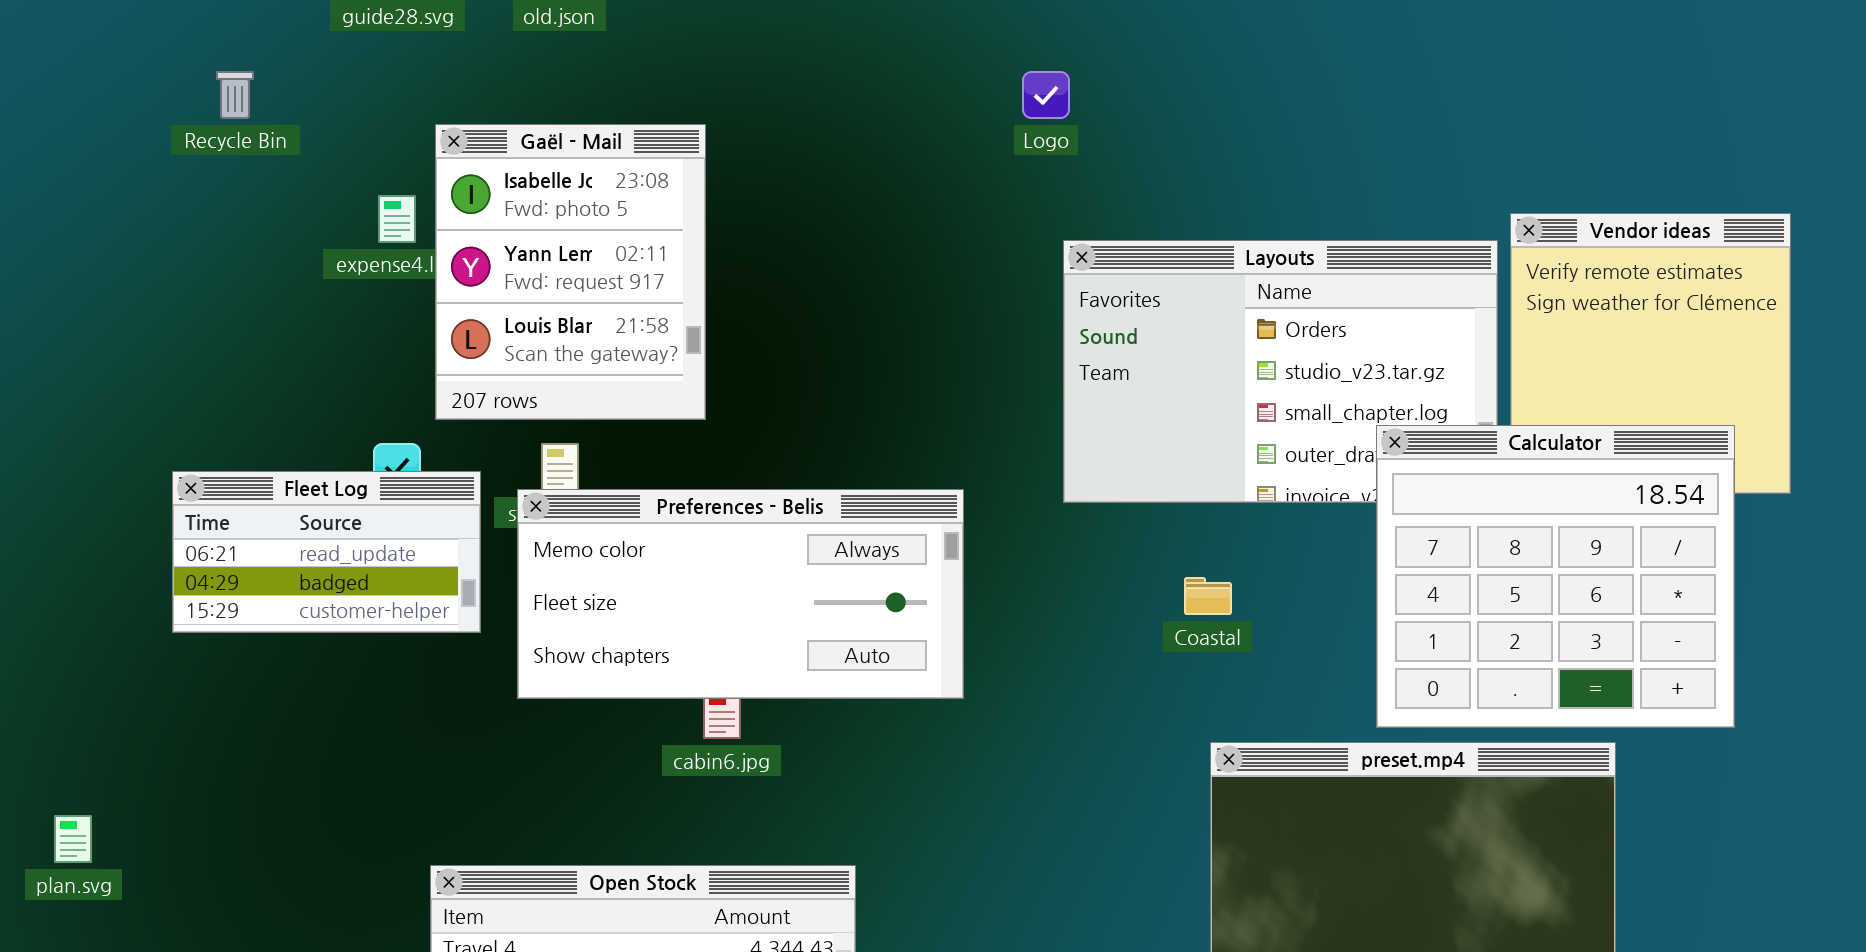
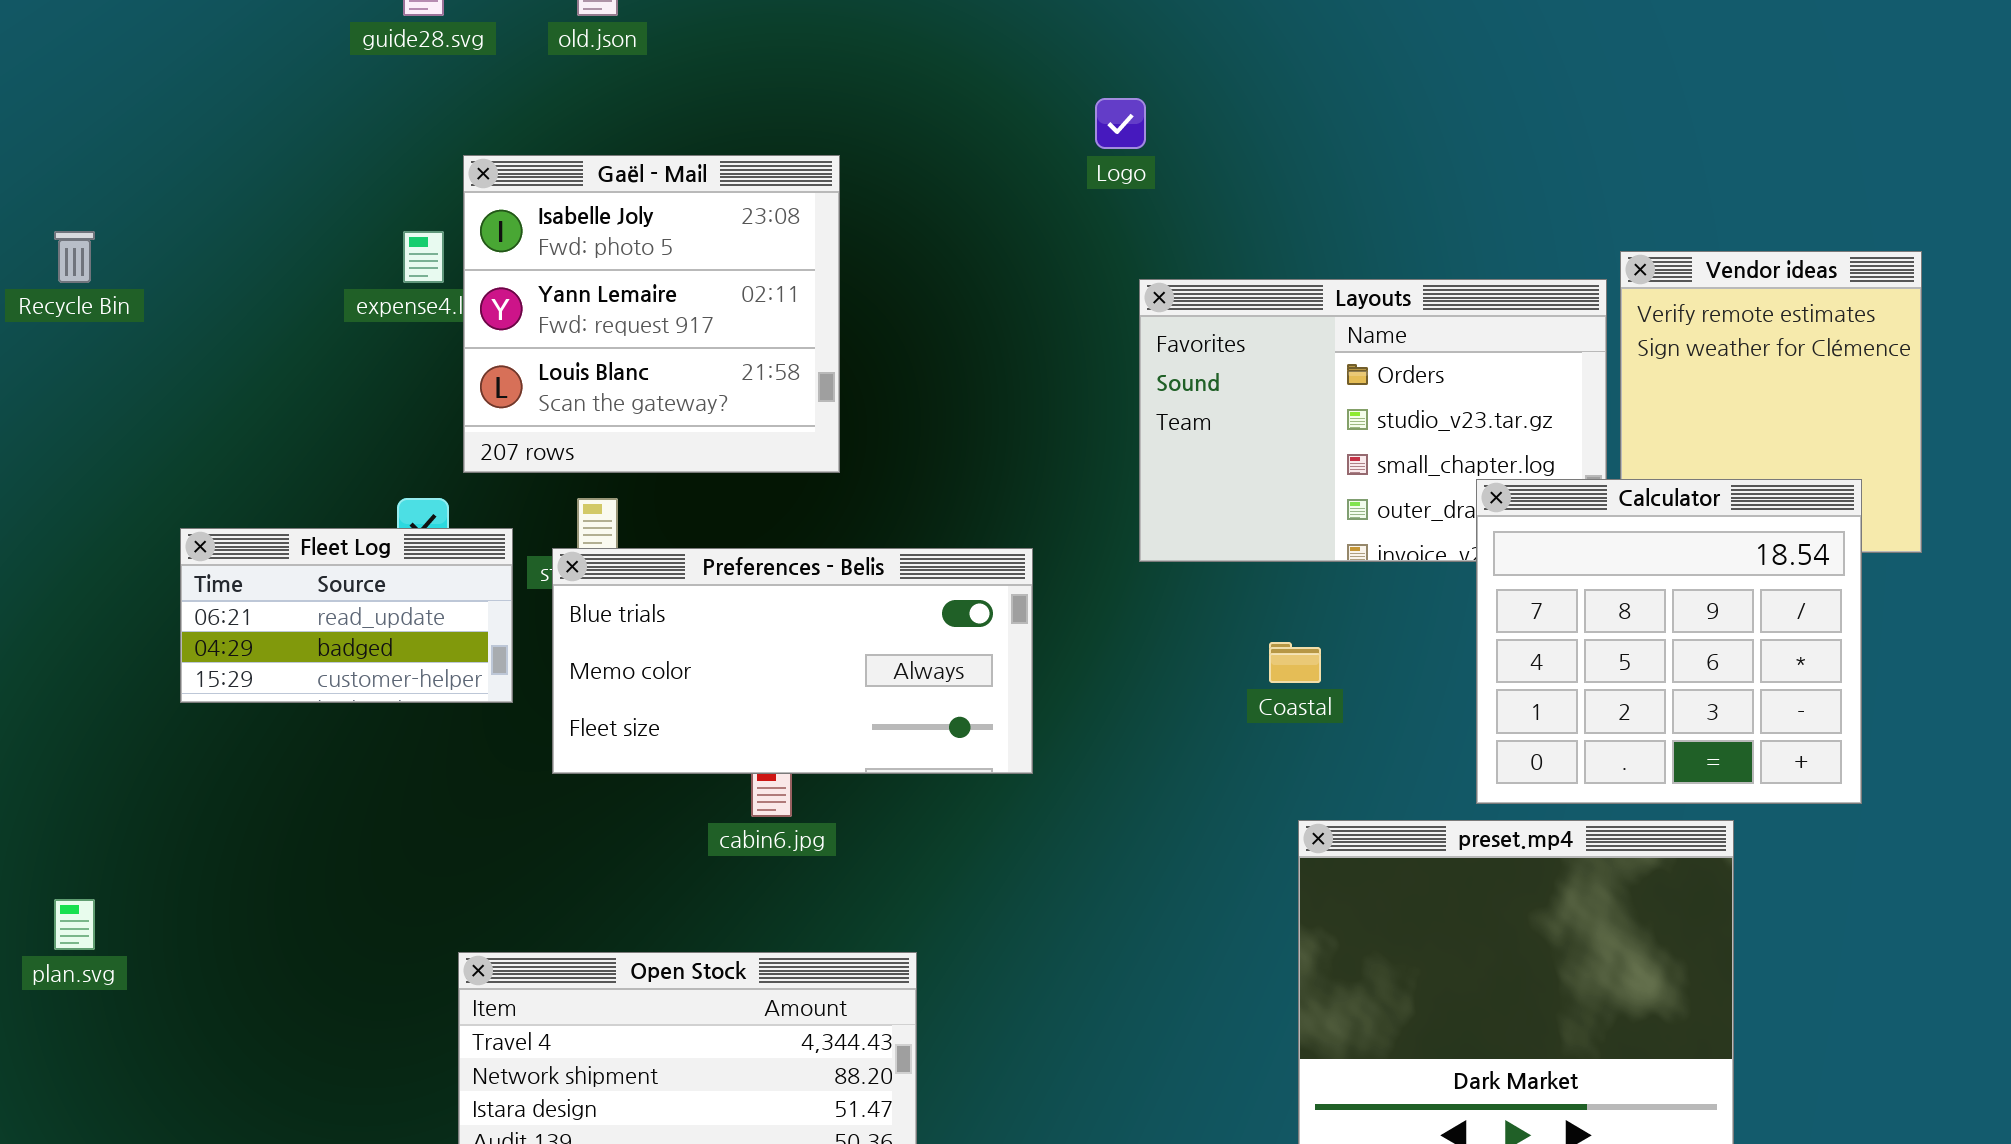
Recycle Bin: [216,71,254,119] -> [54,231,95,283], moved
Gaël - Mail: [435,124,706,420] -> [463,155,840,473], resized
Preferences - Belis: [517,489,964,699] -> [552,548,1033,774], scrolled up 1 row

